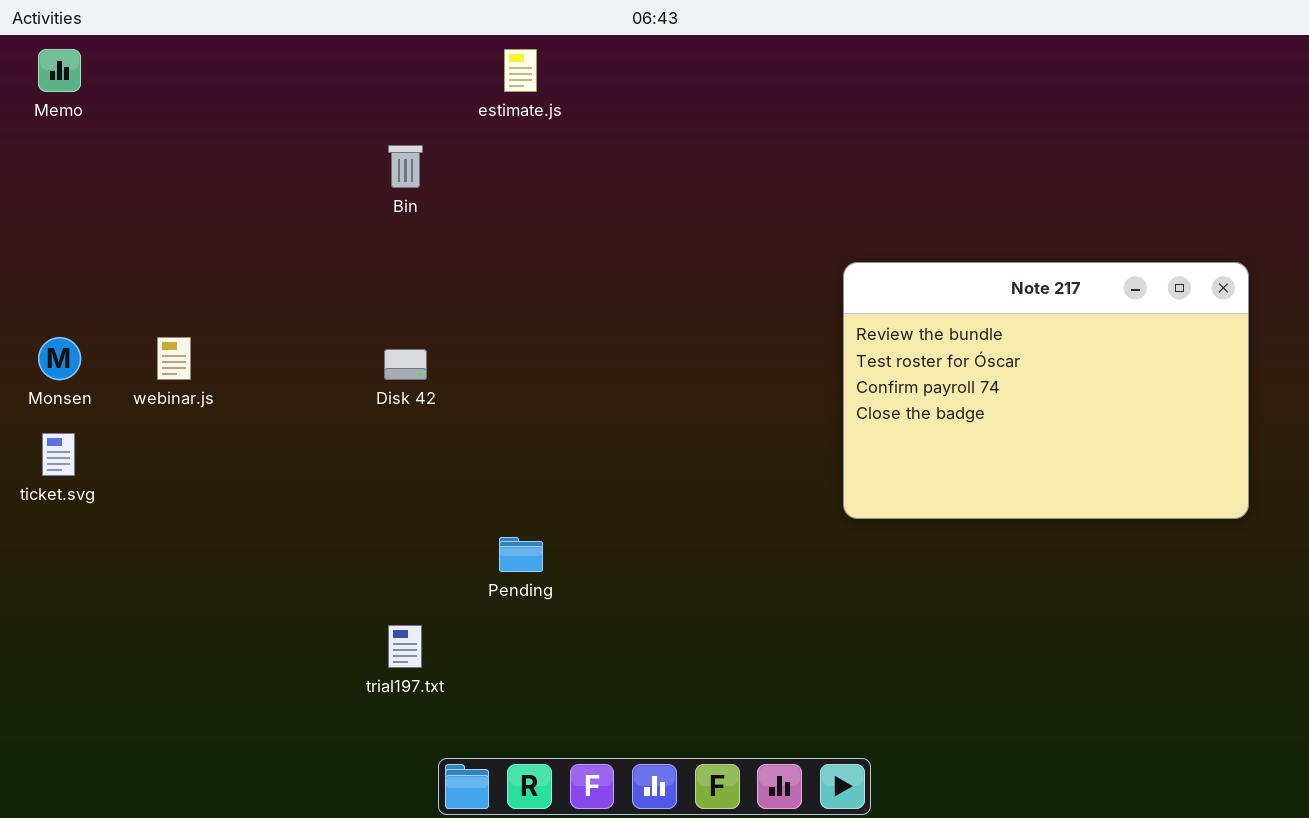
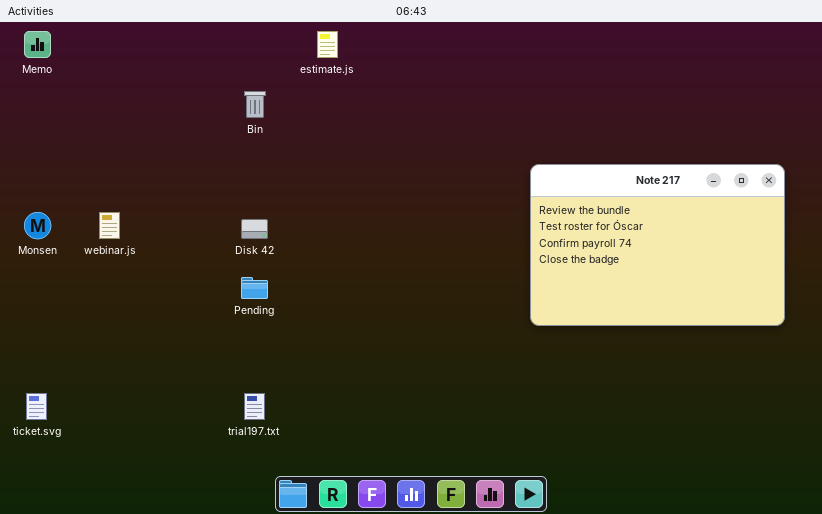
ticket.svg: [42,433,75,476] -> [26,393,47,420], moved
Pending: [499,537,543,572] -> [241,277,268,299], moved

